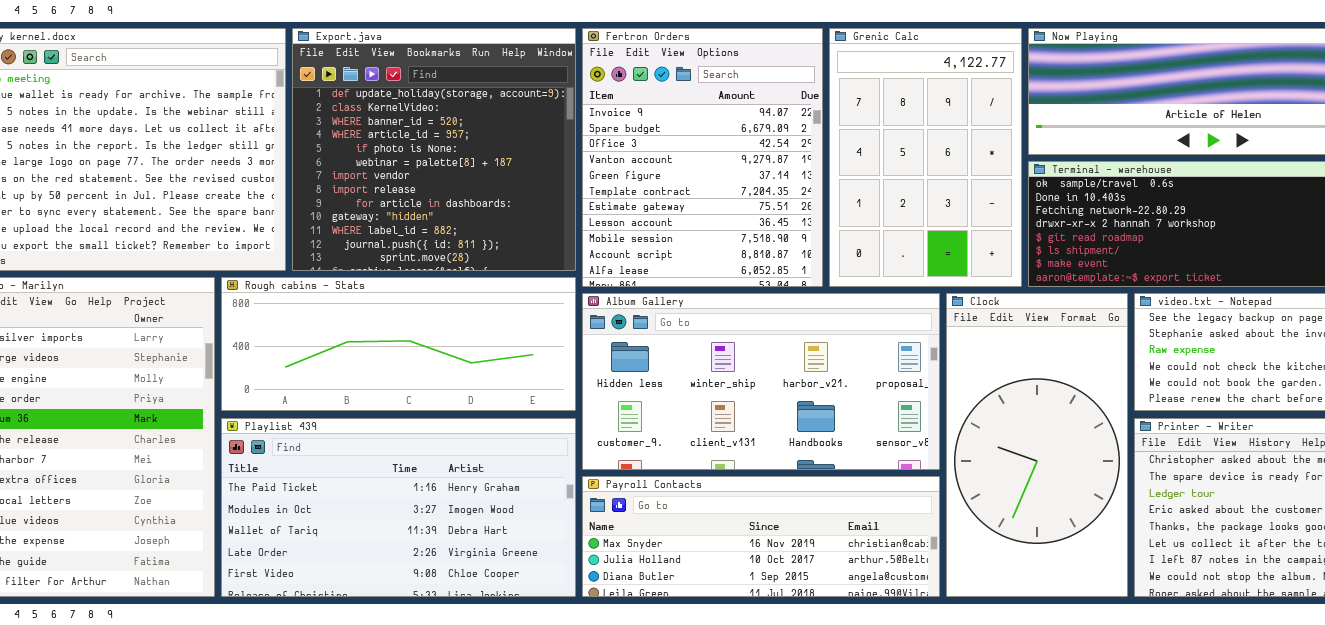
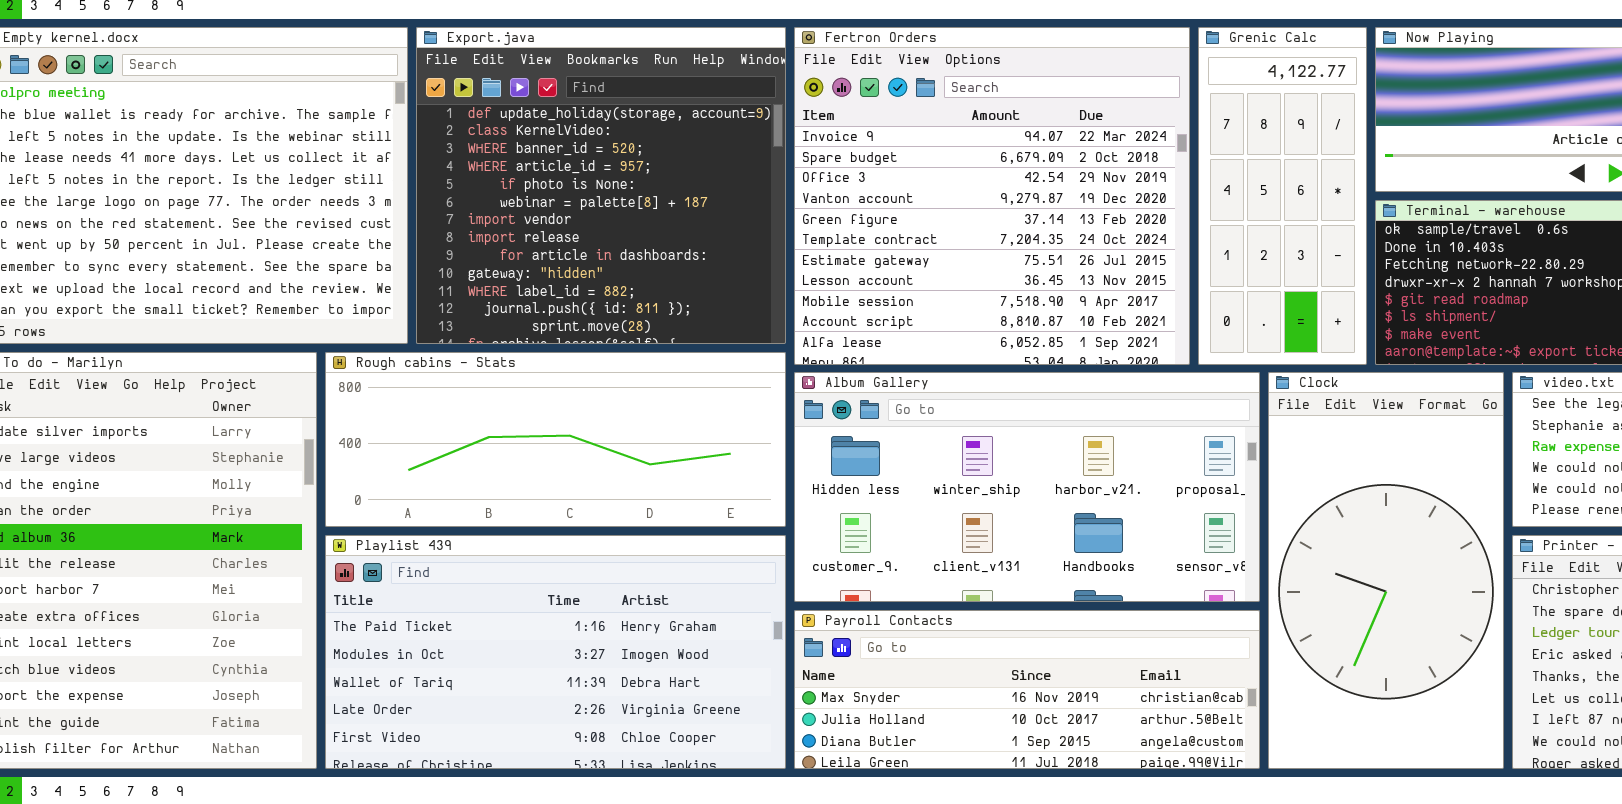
Fertron Orders: [582,28,823,287] -> [794,27,1190,365], resized
Grenic Calc: [829,28,1022,287] -> [1198,27,1367,365], resized

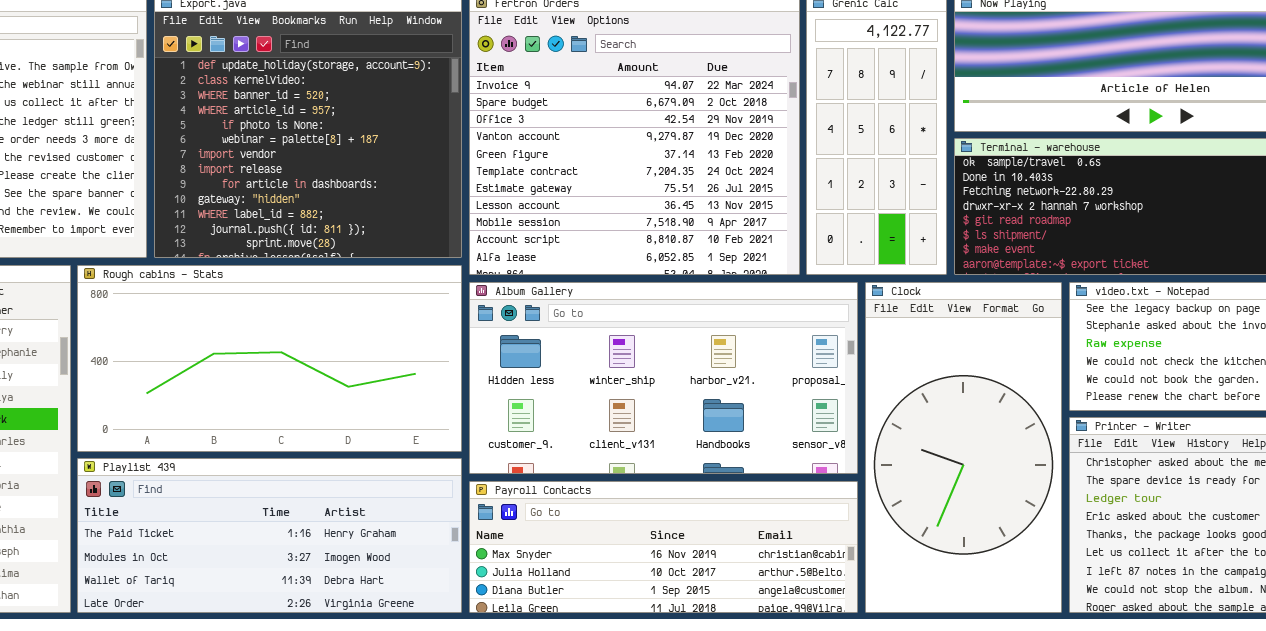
Rough cabins - Stats: [325,352,786,527] -> [77,265,462,452], resized
Playlist 439: [325,535,786,769] -> [77,458,462,613], resized

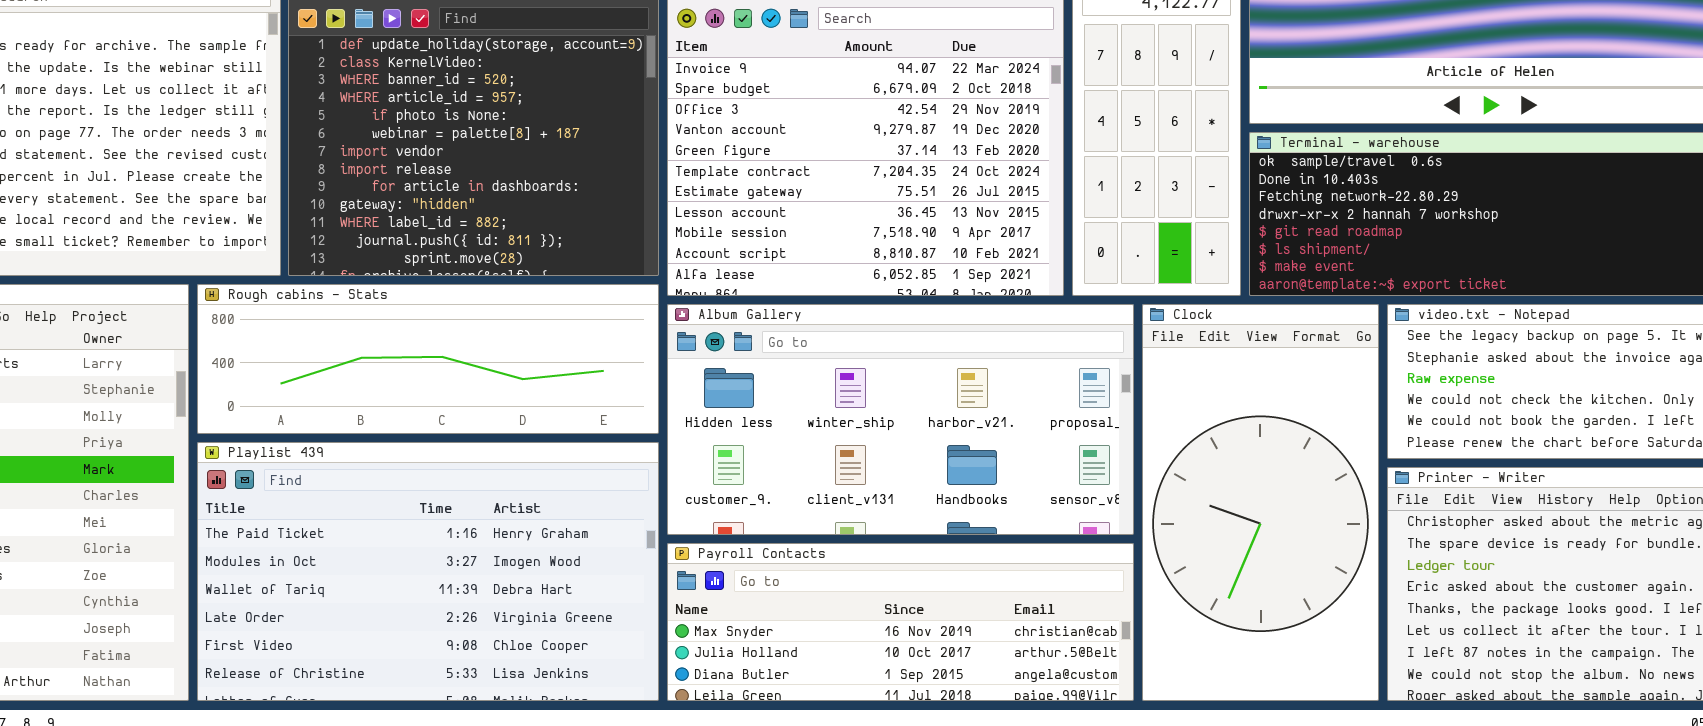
Rough cabins - Stats: [77,265,462,452] -> [197,284,659,434], resized
Playlist 439: [77,458,462,613] -> [197,442,659,701], resized

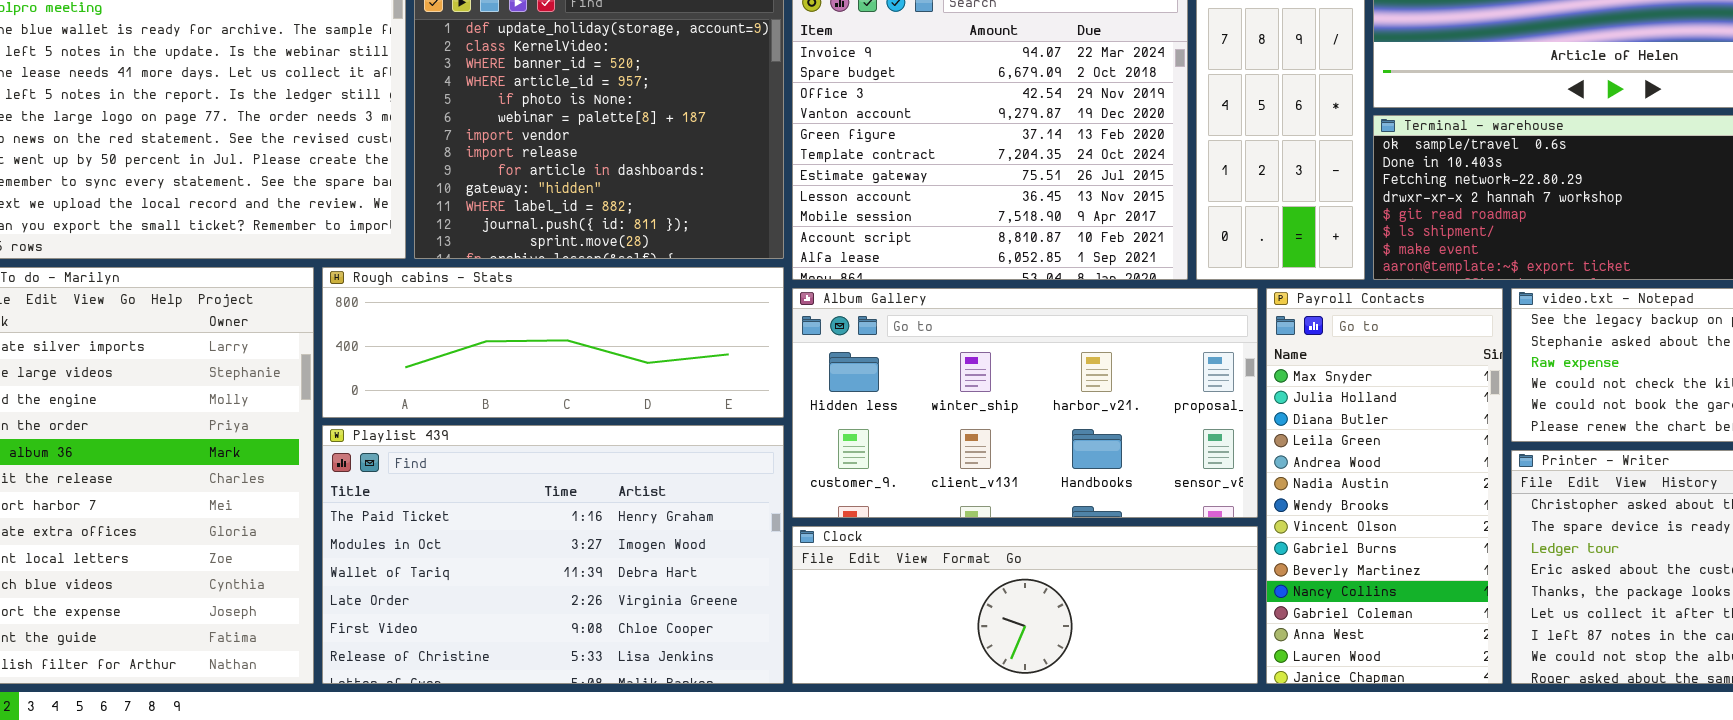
Clock: [1142,304,1379,701] -> [792,526,1258,684], moved, resized
Payroll Contacts: [667,543,1134,701] -> [1266,288,1503,684], moved, resized

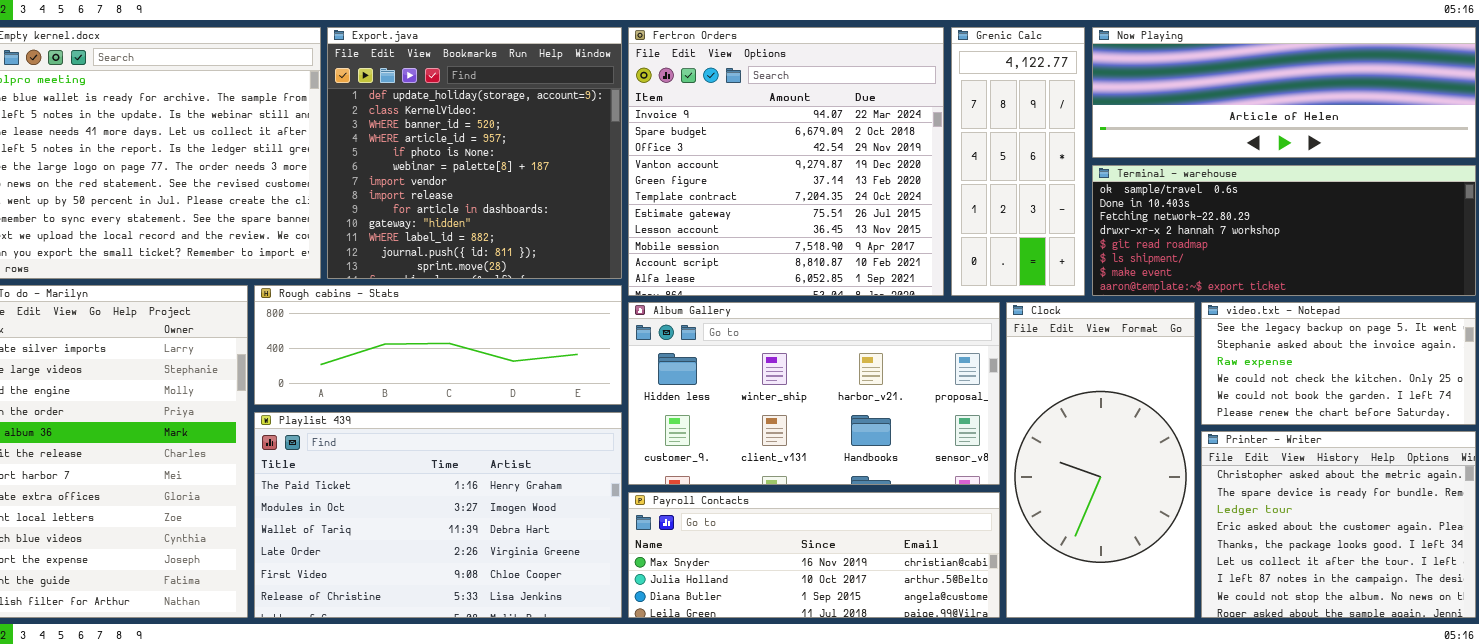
Payroll Contacts: [1266,288,1503,684] -> [628,492,1000,618], moved, resized
Clock: [792,526,1258,684] -> [1006,302,1195,618], moved, resized

